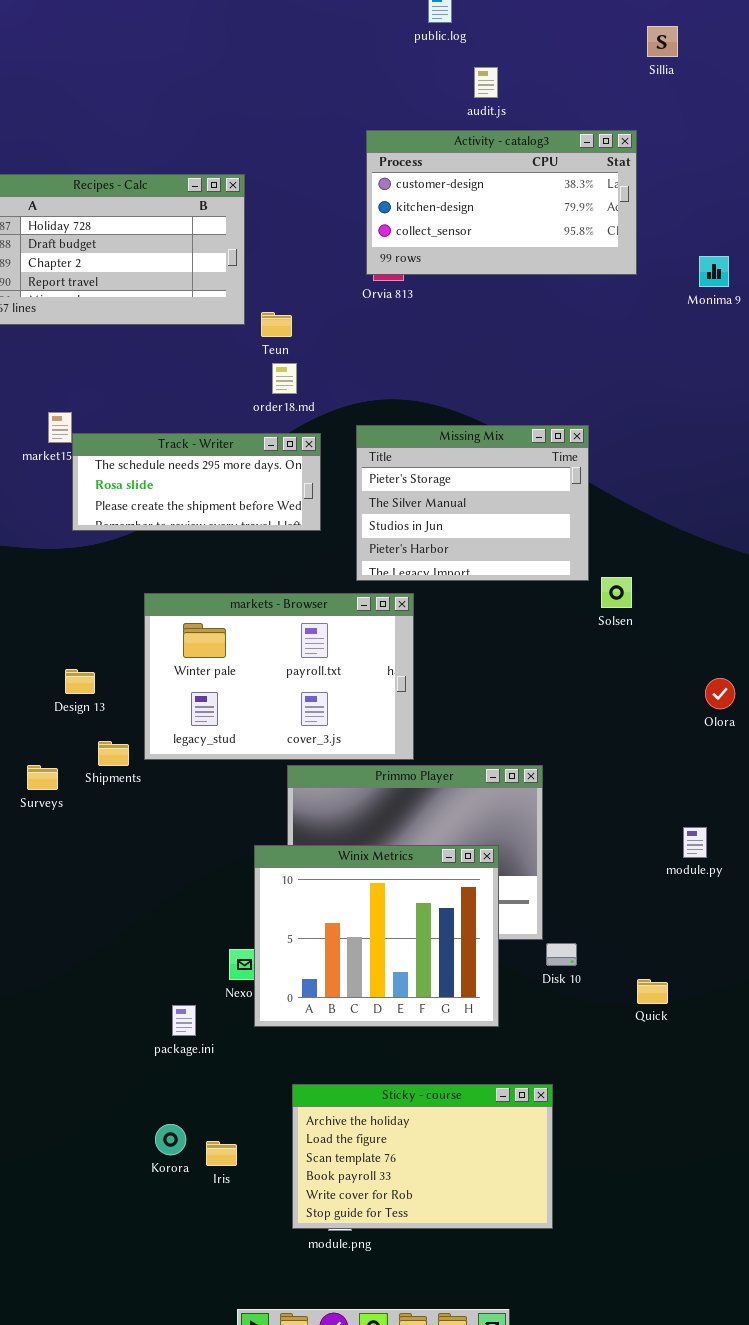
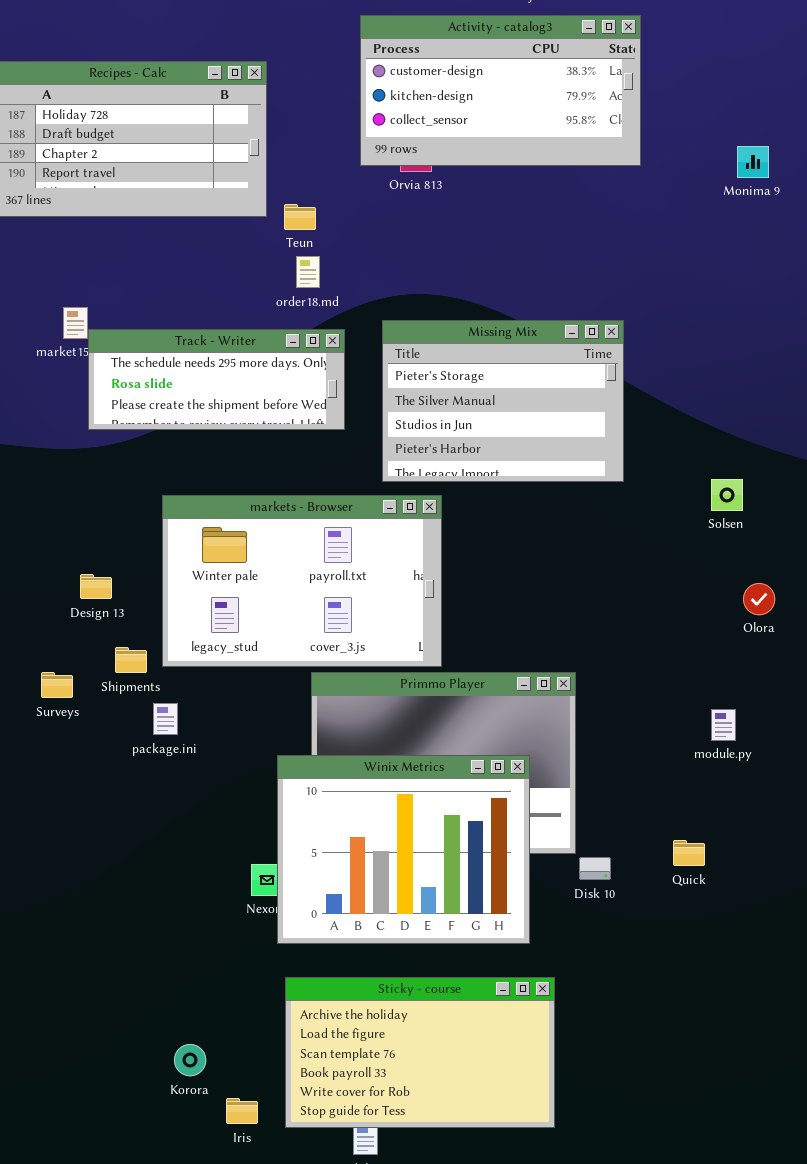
Activity - catalog3: [366,130,637,275] -> [360,15,641,166], moved
Solsen: [601,577,632,608] -> [711,479,743,511], moved
module.py: [683,827,707,858] -> [711,709,736,741], moved
Quick: [637,979,668,1004] -> [673,840,705,866], moved
package.ini: [172,1005,196,1036] -> [153,703,178,735], moved
Sticky - course: [292,1084,553,1229] -> [285,977,555,1128], moved
Iris: [206,1141,237,1166] -> [226,1098,258,1124], moved

